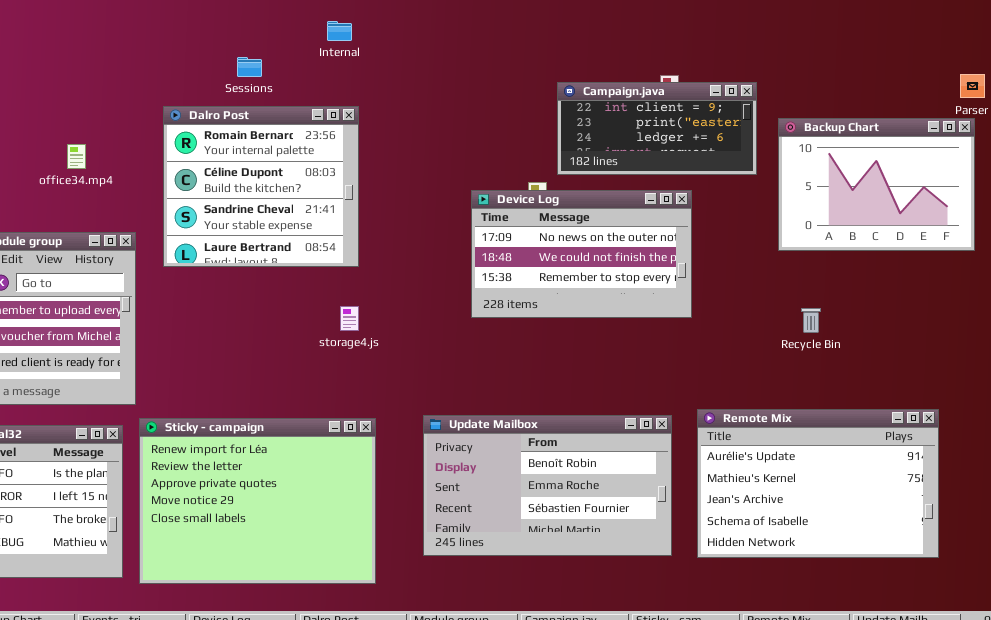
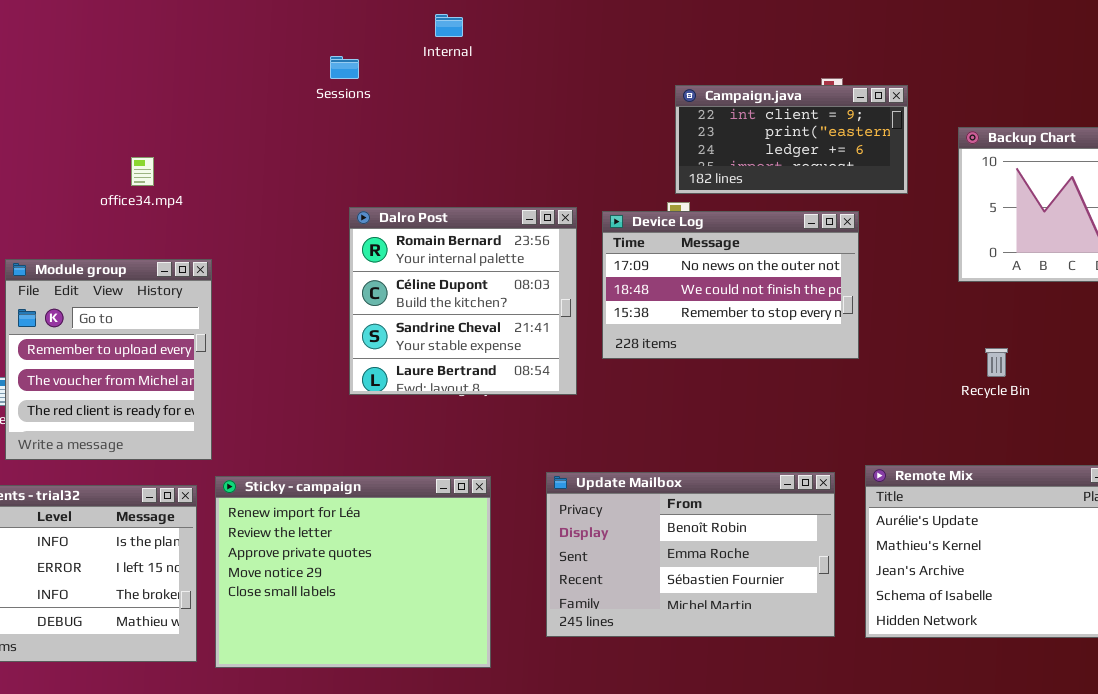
Campaign.java: [557,82,757,175] -> [675,85,908,194], moved
Dalro Post: [163,106,359,267] -> [349,207,577,395], moved

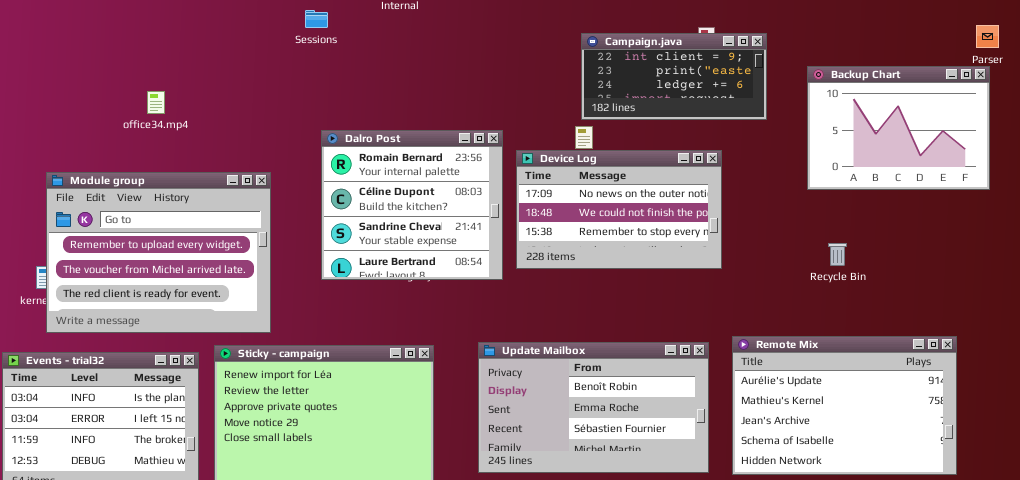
Device Log: [602,211,859,359] -> [516,150,722,269], moved
Module group: [5,259,212,460] -> [46,172,271,333], resized

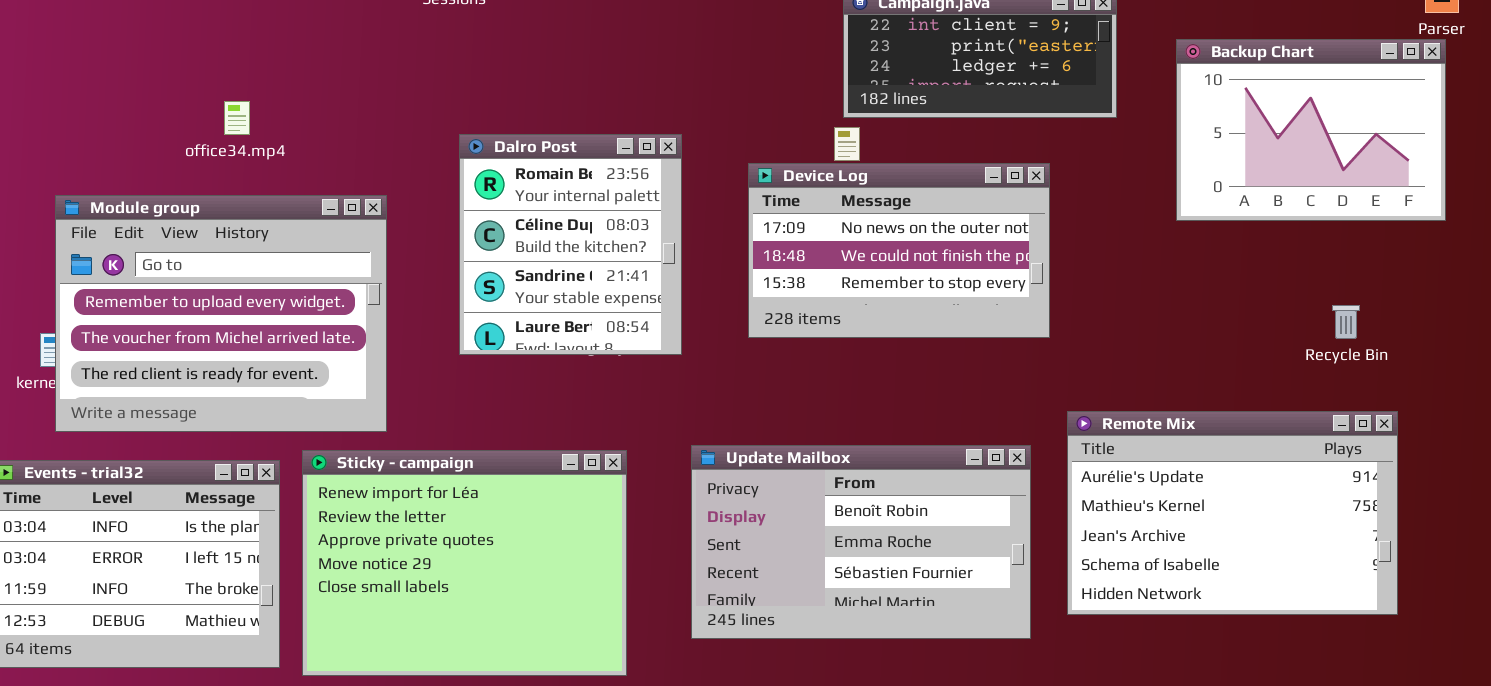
office34.mp4: [147,91,165,114] -> [224,101,250,135], moved
Dalro Post: [321,130,503,280] -> [459,134,682,355], resized
Recycle Bin: [828,243,847,266] -> [1332,305,1360,339], moved
Remote Mix: [732,336,957,475] -> [1067,411,1398,615], moved

